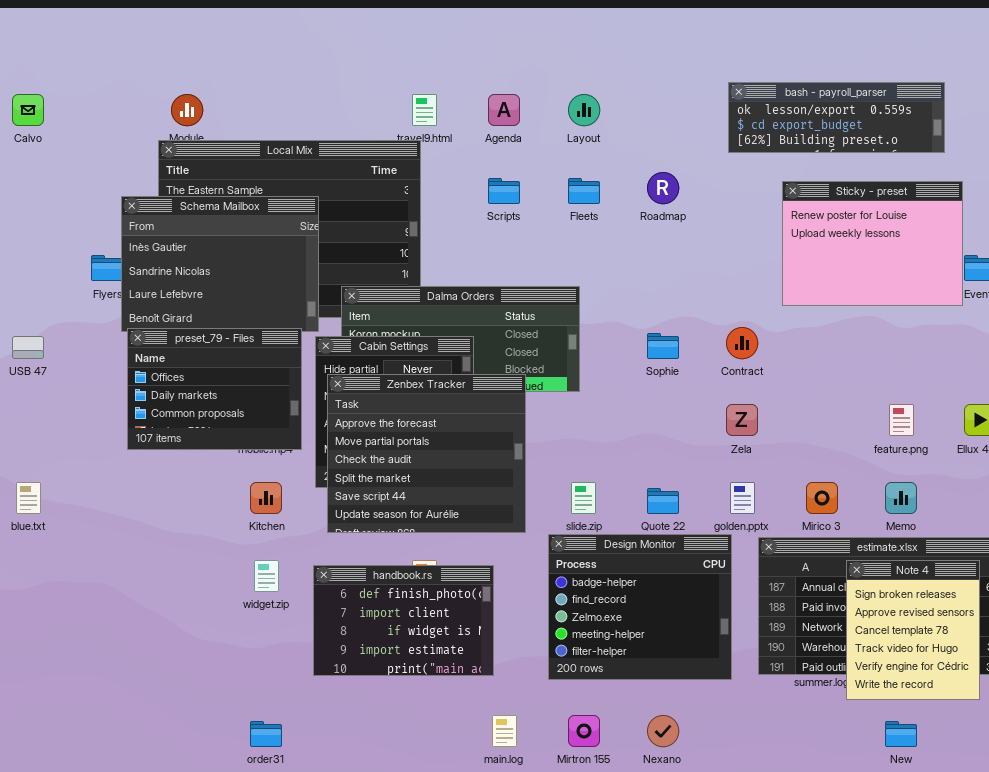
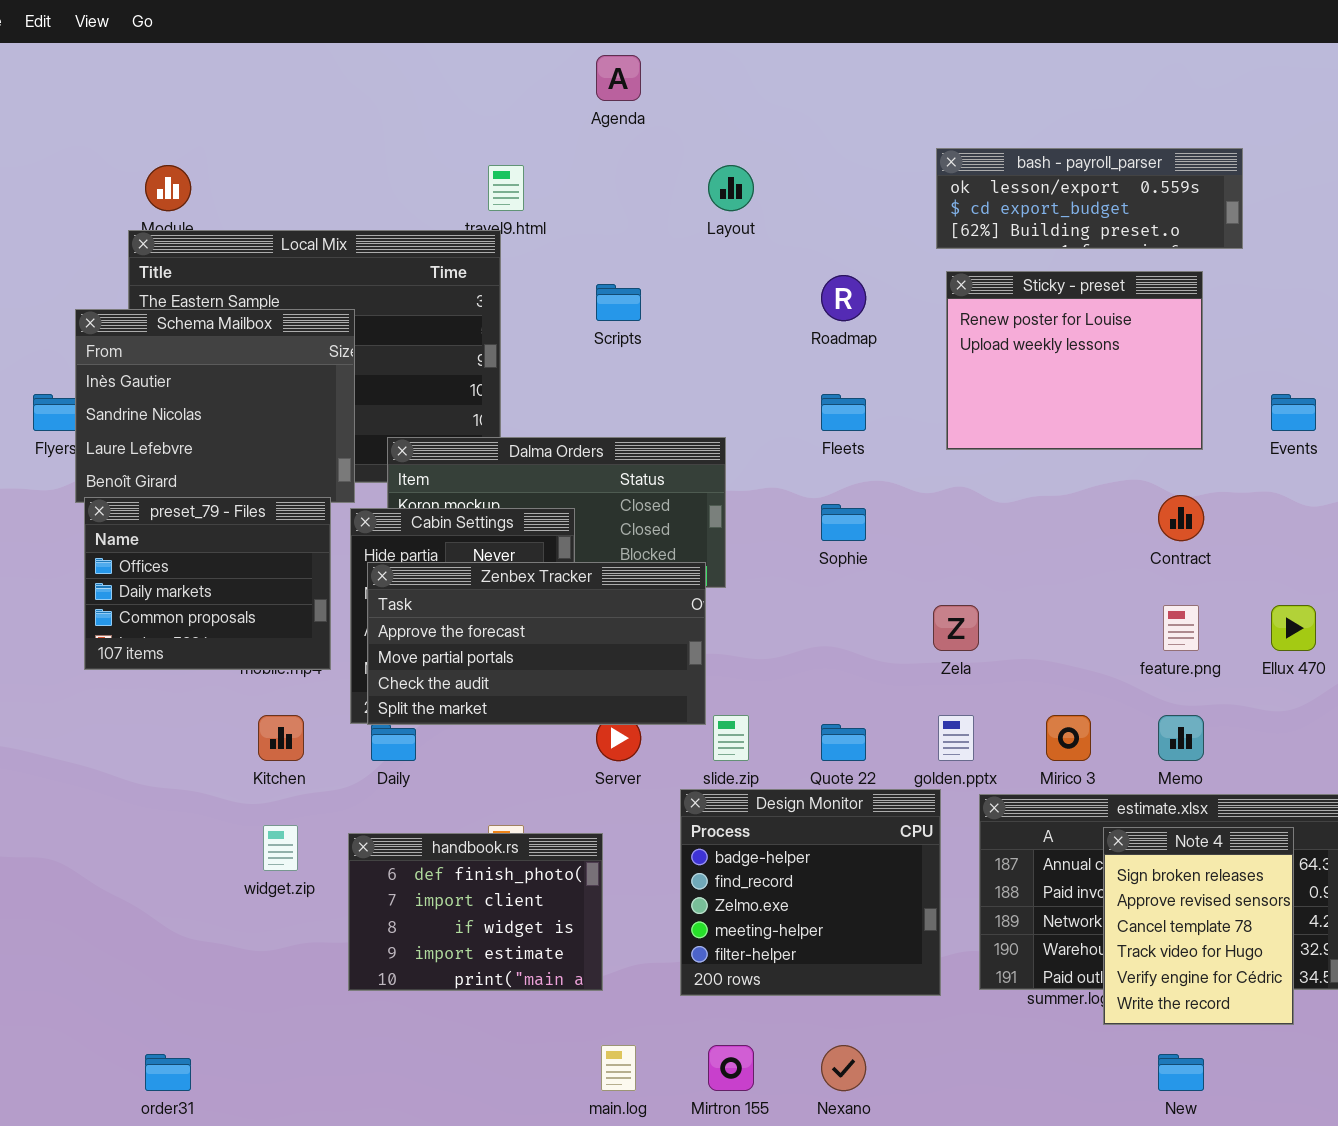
Agenda: [488,94,520,126] -> [596,55,641,101], moved
Fleets: [568,178,600,204] -> [821,394,866,431], moved
Sticky - preset: [782,181,963,306] -> [946,271,1203,450], moved
Contract: [726,327,758,359] -> [1158,495,1204,541], moved
Zenbex Tracker: [327,374,526,533] -> [367,562,706,725], resized
order31: [250,721,282,747] -> [145,1054,191,1091], moved

